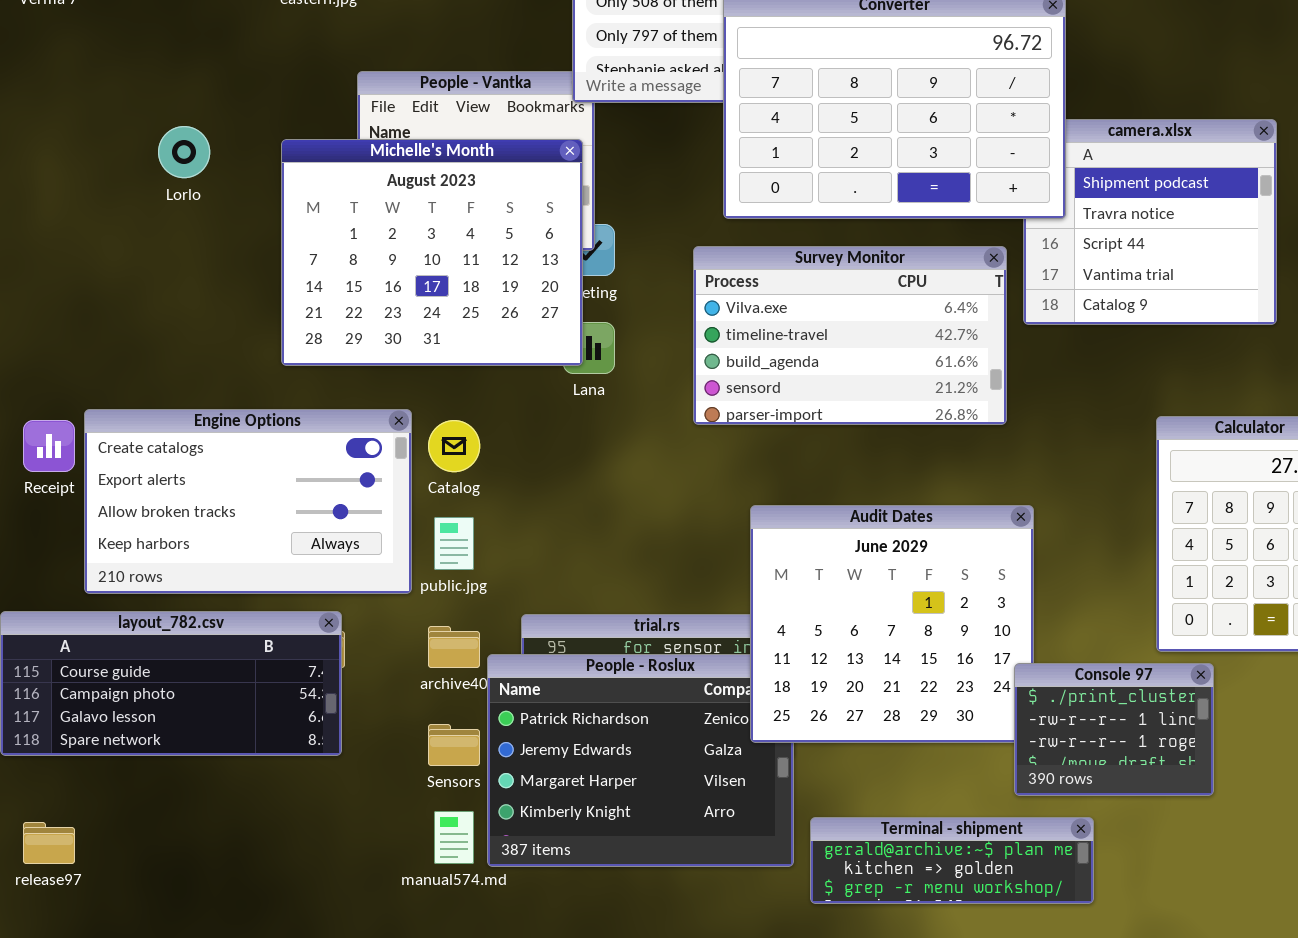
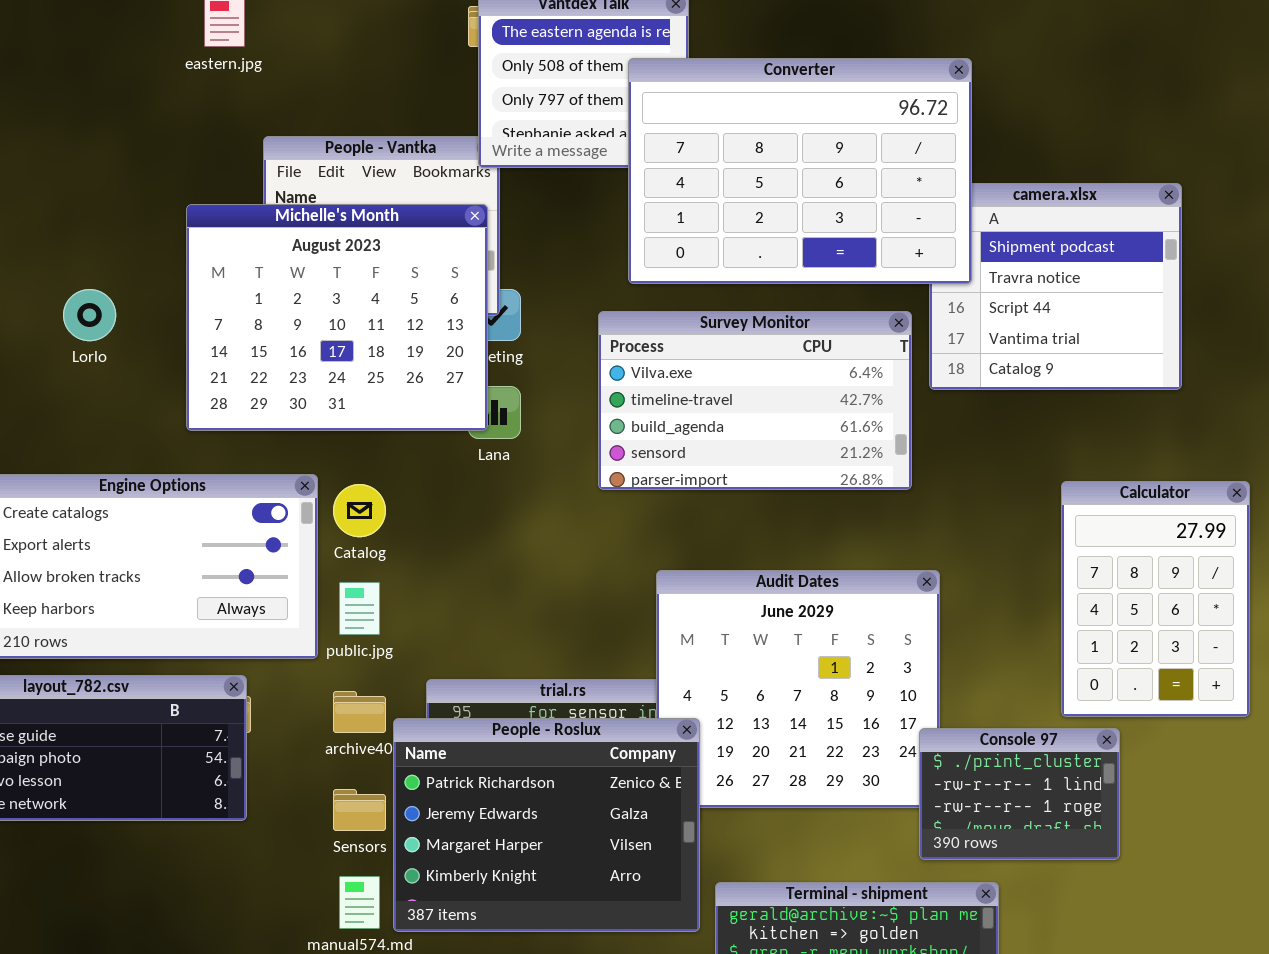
Lorlo: [158,126,210,178] -> [63,289,116,341], moved
People - Roslux: [487,654,794,867] -> [393,718,700,932], raised

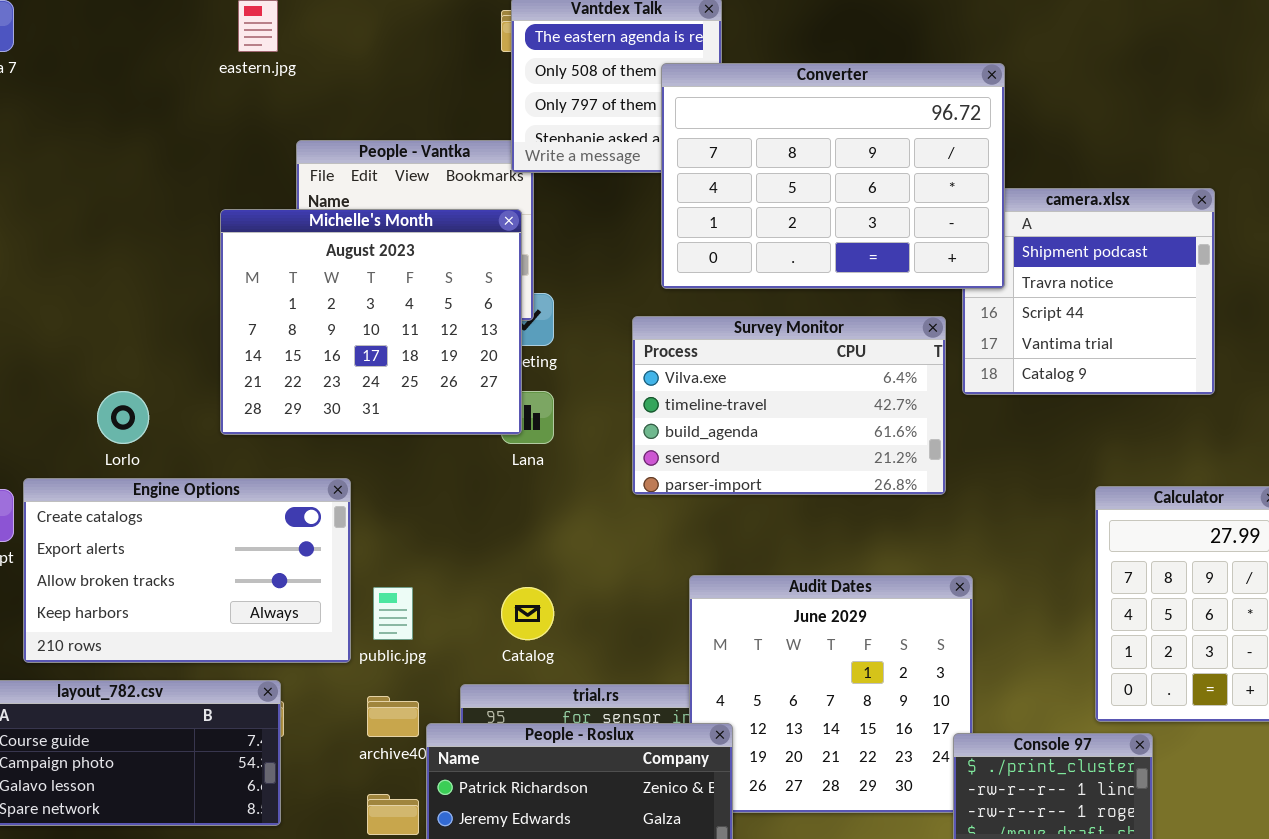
Lorlo: [63,289,116,341] -> [97,391,149,444], moved
Catalog: [333,484,386,537] -> [501,587,554,640], moved

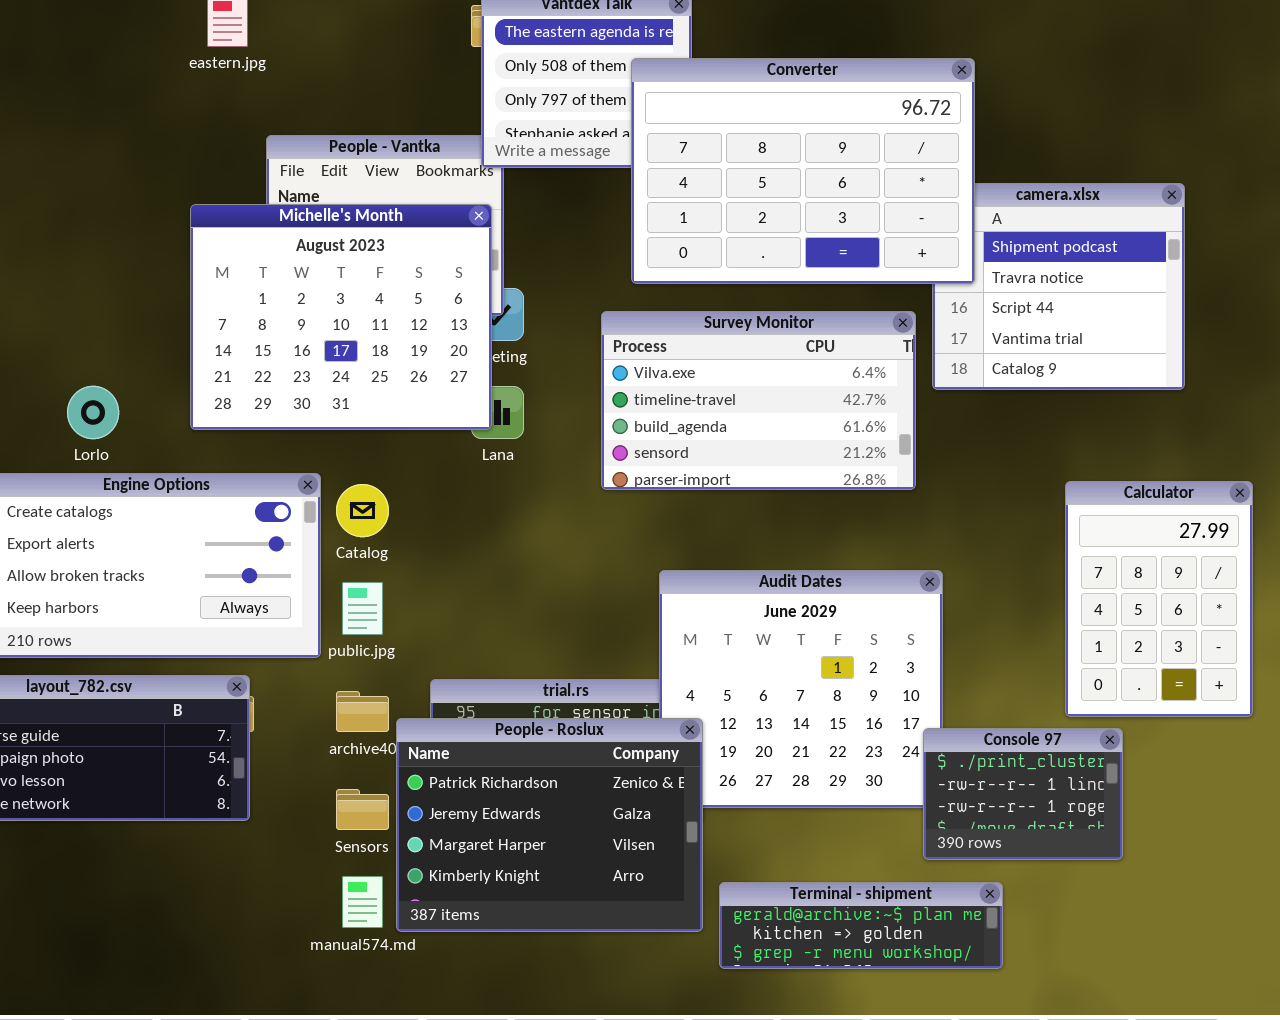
Catalog: [501,587,554,640] -> [336,484,389,537], moved

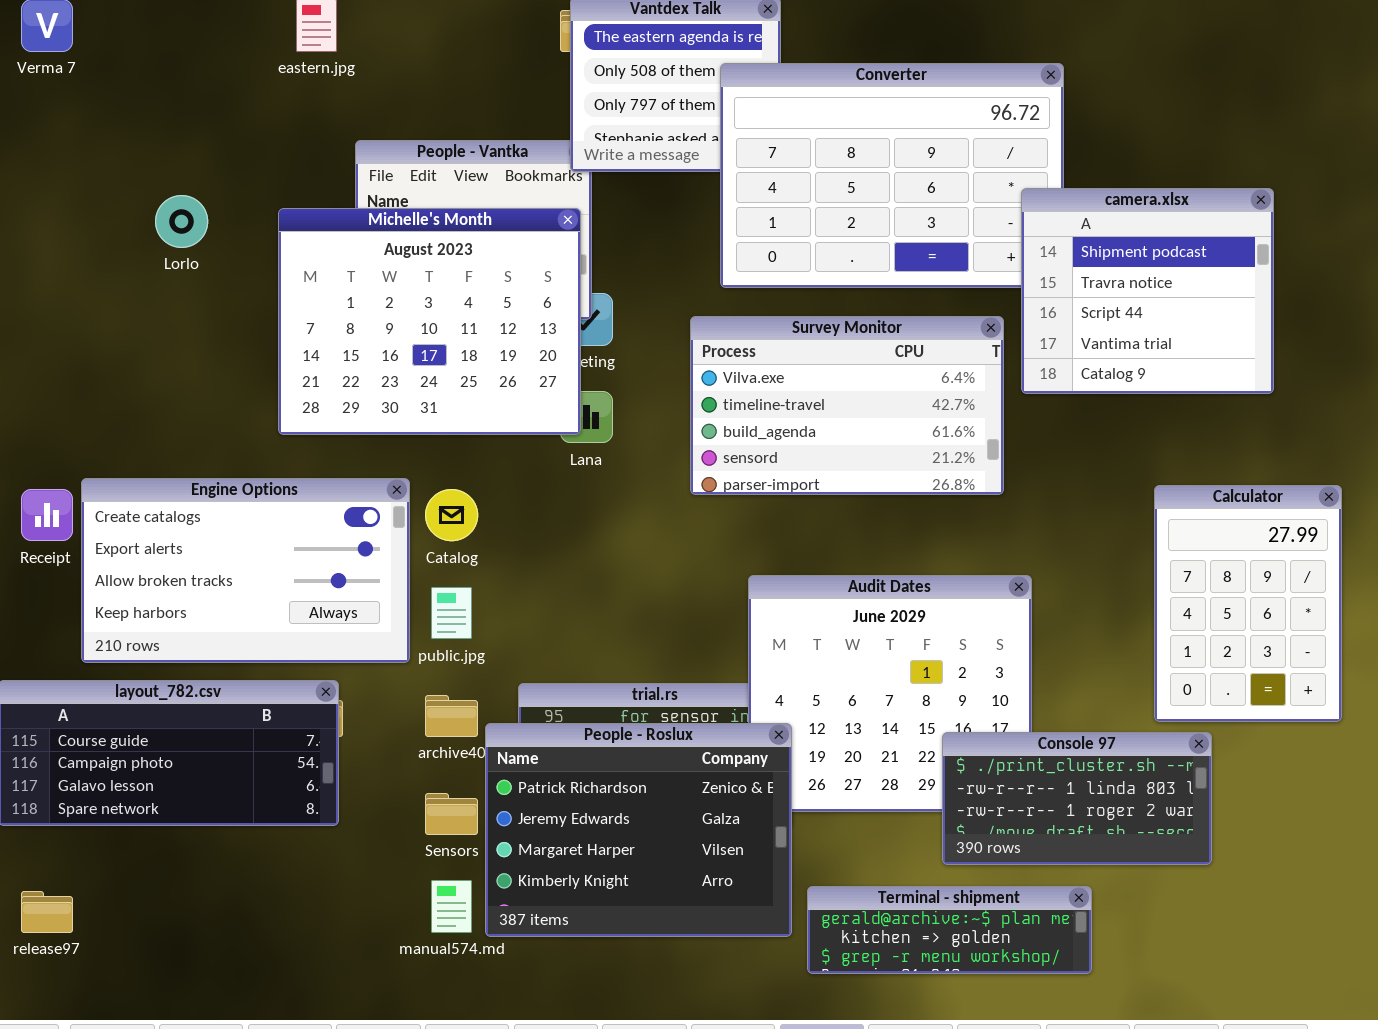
camera.xlsx: [932,183,1185,390] -> [1021,188,1274,394], raised
Lorlo: [67,386,119,439] -> [155,195,208,248], moved
Console 97: [923,728,1123,860] -> [942,732,1212,865], resized

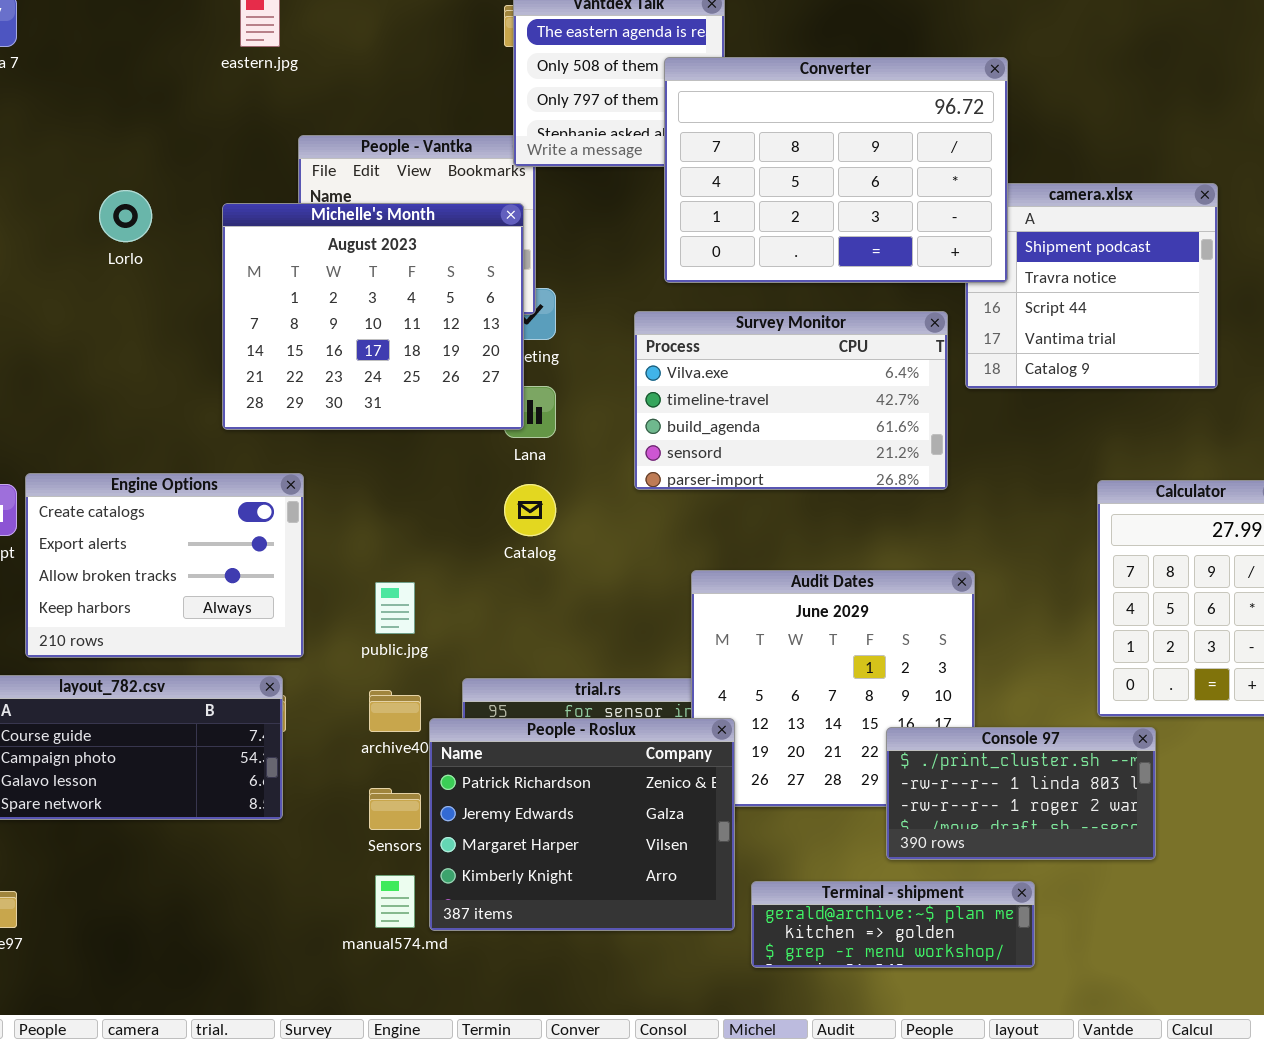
Converter: [720,63,1064,288] -> [664,57,1008,283], raised
Engine Options: [81,478,410,663] -> [25,473,304,658], resized
Catalog: [425,489,478,541] -> [504,484,556,536], moved

